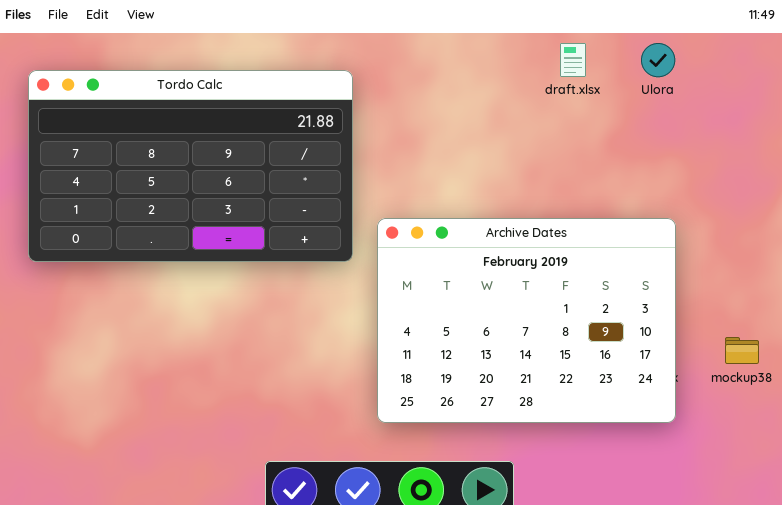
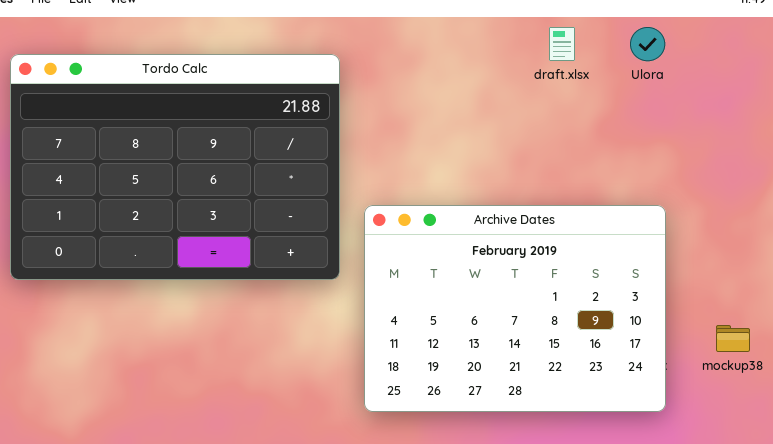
Tordo Calc: [28,70,353,262] -> [10,54,340,280], resized

